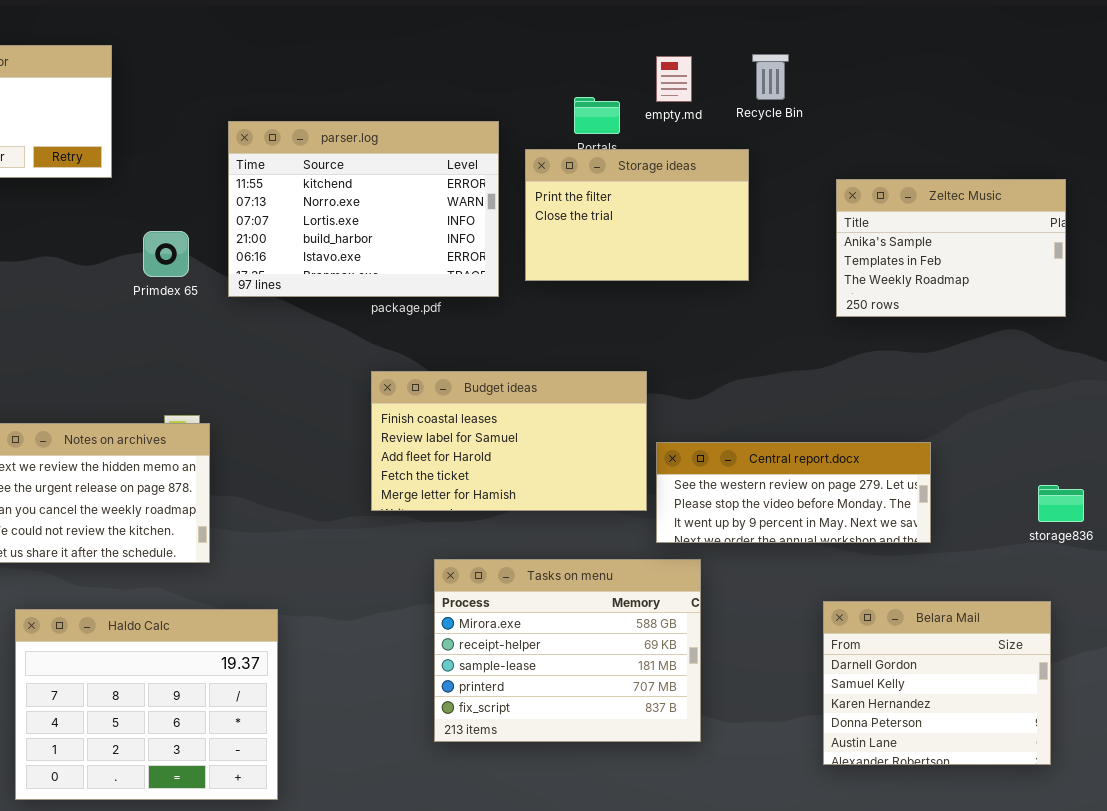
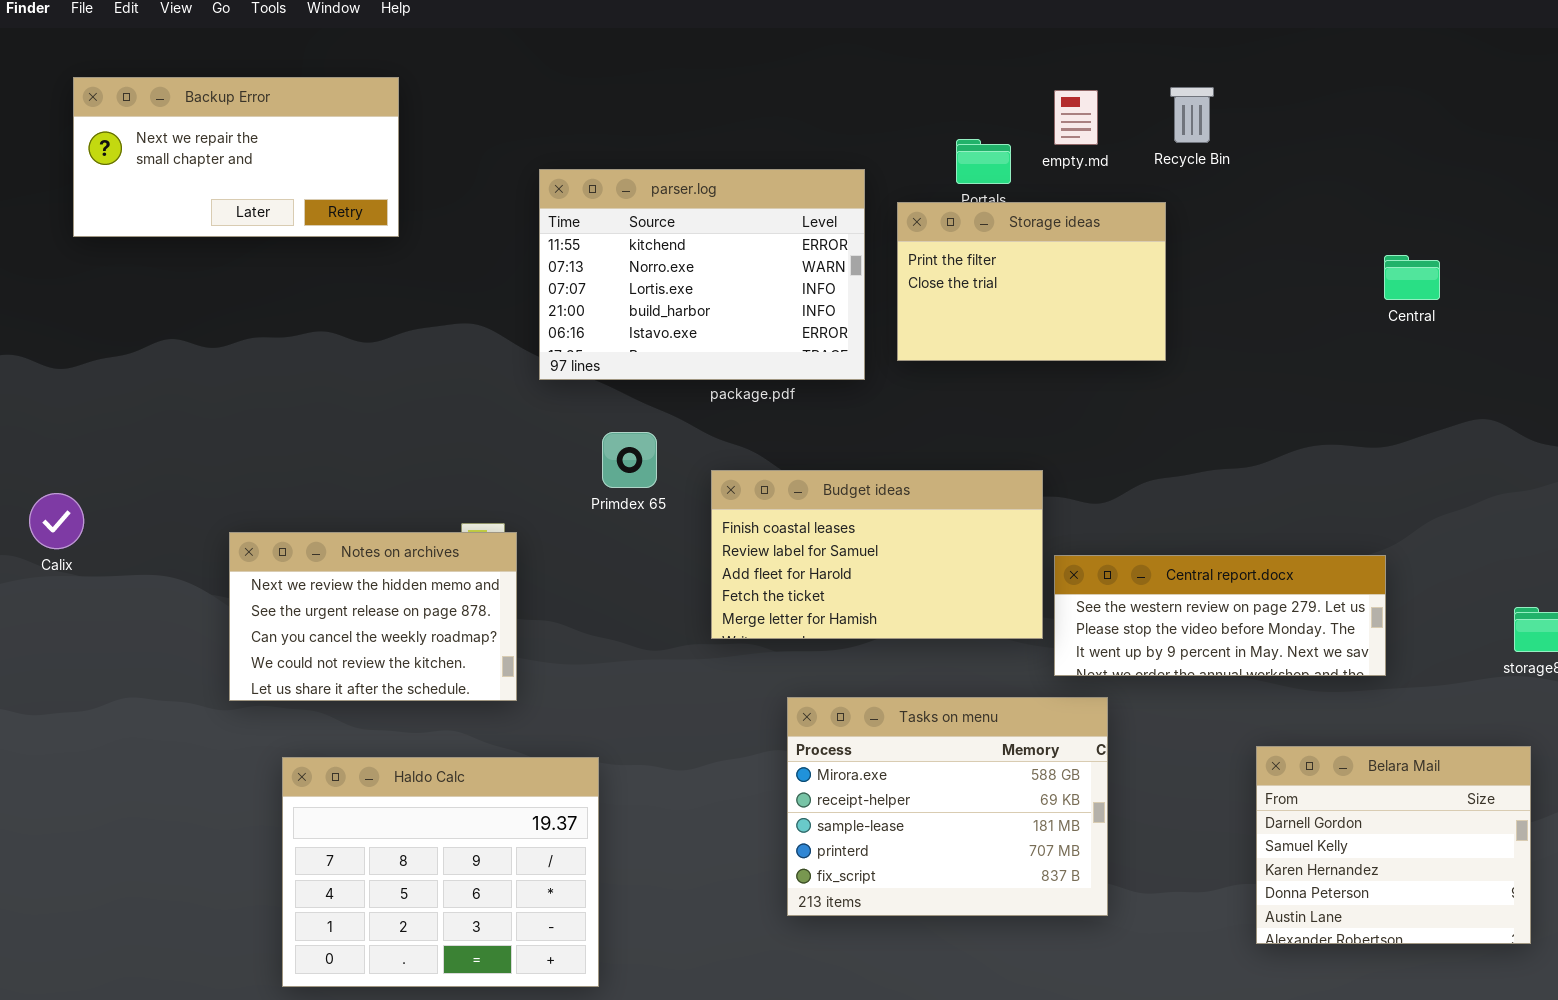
Zeltec Music: [836,179,1066,317] -> none, closed
Primdex 65: [143,231,189,277] -> [602,432,657,488], moved

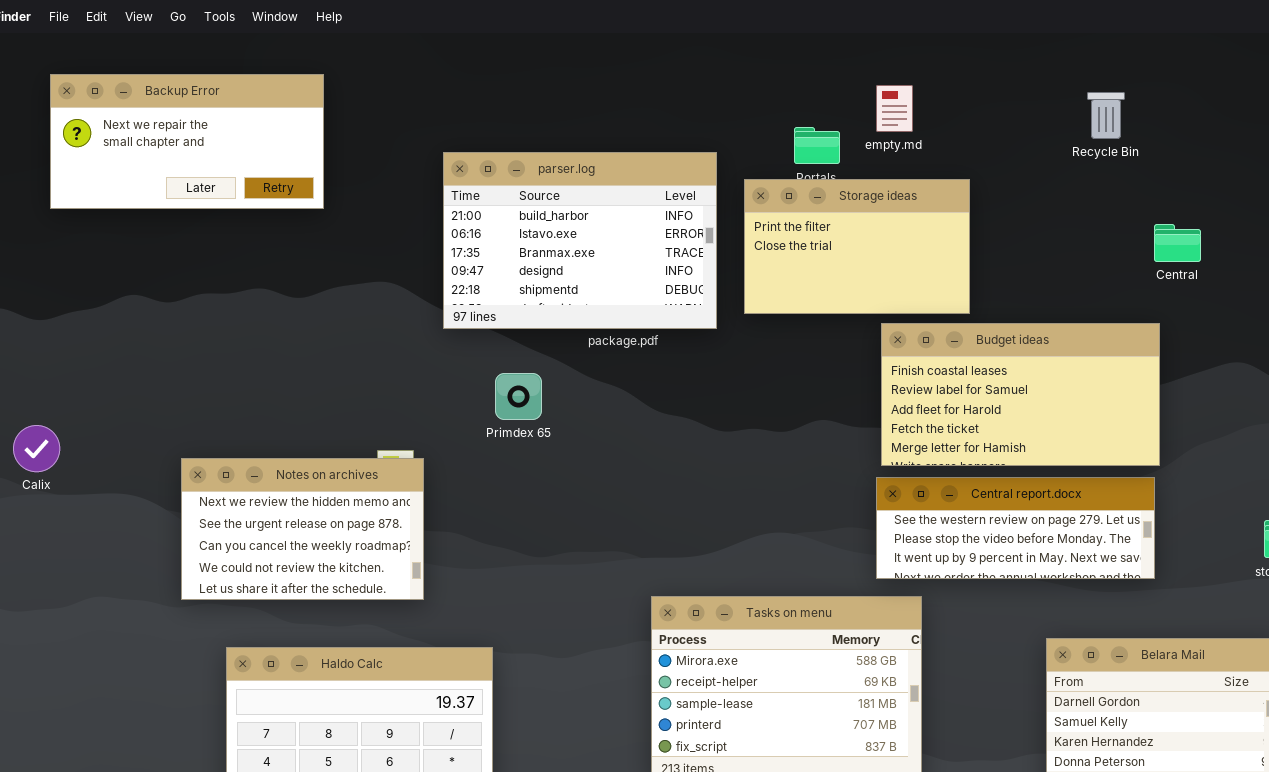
Recycle Bin: [1170,87,1214,143] -> [1087,92,1125,139], moved
parser.log: [539,169,865,380] -> [443,152,717,329], scrolled down 3 rows
Budget ideas: [711,470,1043,639] -> [881,323,1160,466], moved

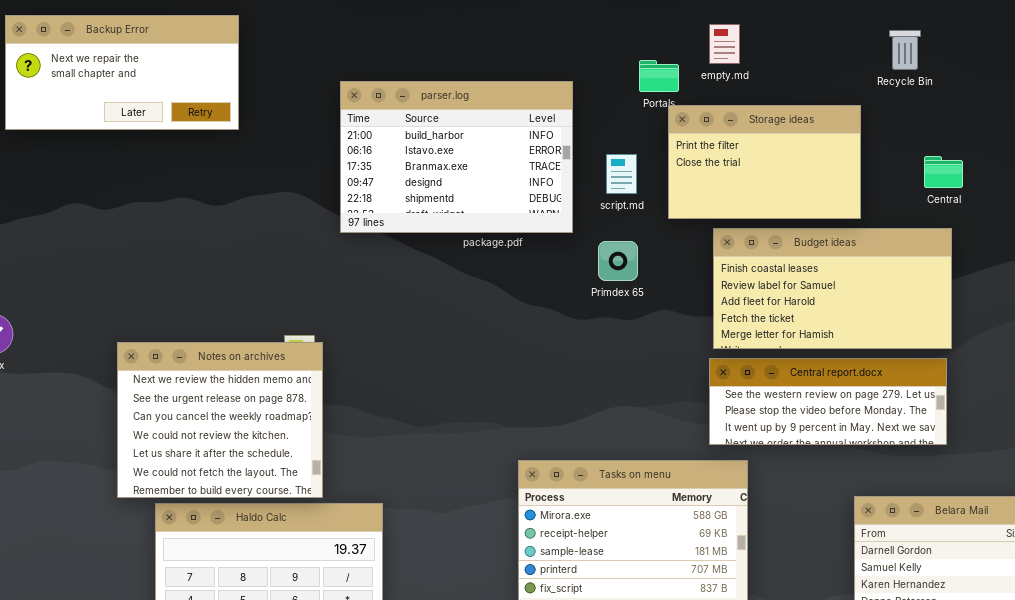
Storage ideas: [744,179,970,314] -> [668,105,861,219], moved
Central: [1154,224,1201,262] -> [924,156,963,188], moved
Primdex 65: [495,373,542,420] -> [598,241,638,281], moved
Notes on archives: [181,458,424,600] -> [117,342,323,498], resized

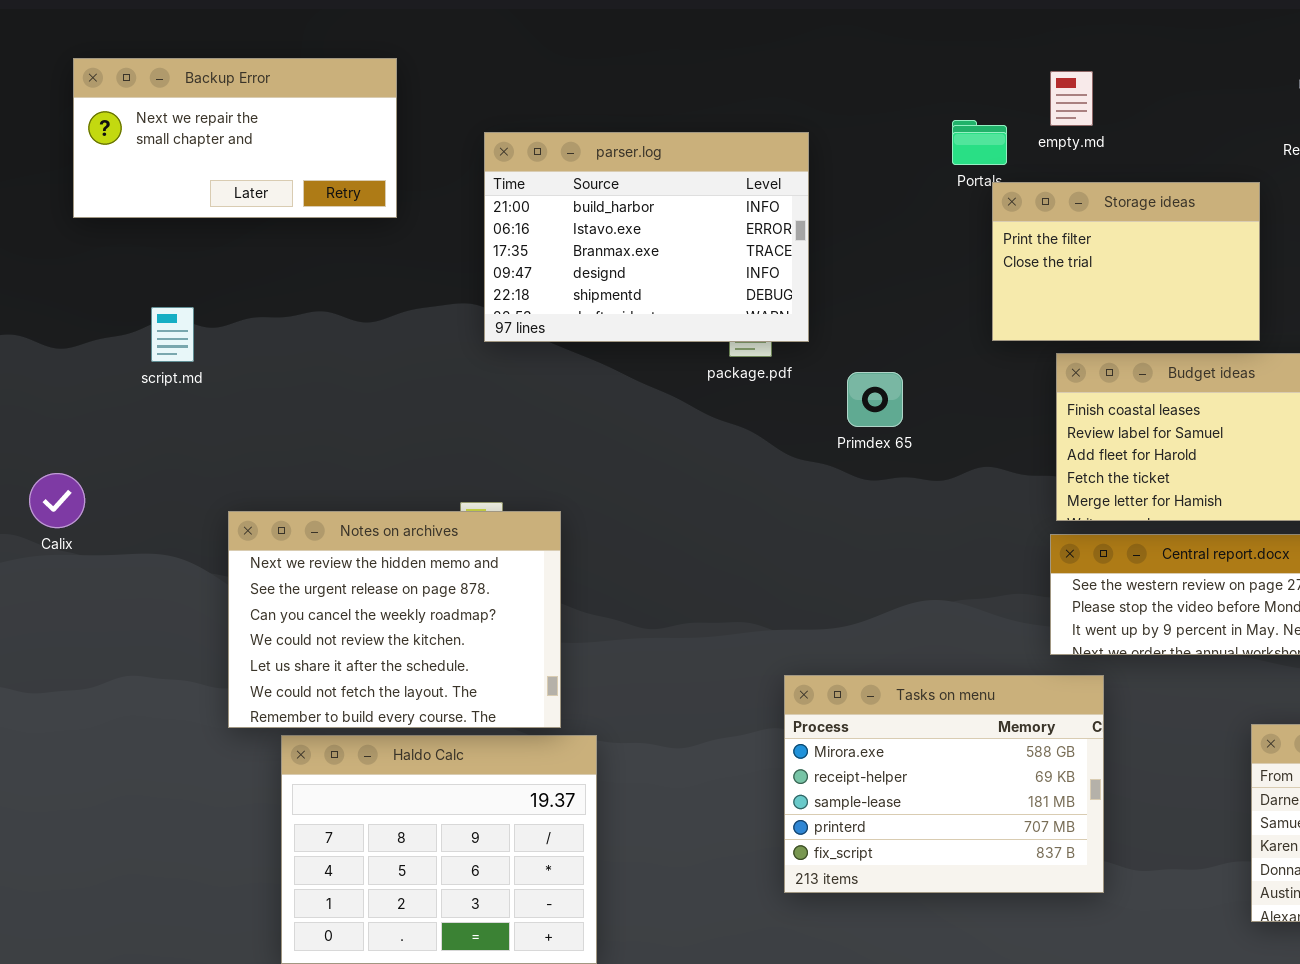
parser.log: [340,81,573,233] -> [484,132,809,342], moved
script.md: [606,154,637,194] -> [151,307,194,362], moved
Primdex 65: [598,241,638,281] -> [847,372,903,427], moved
Notes on archives: [117,342,323,498] -> [228,511,561,728], resized

